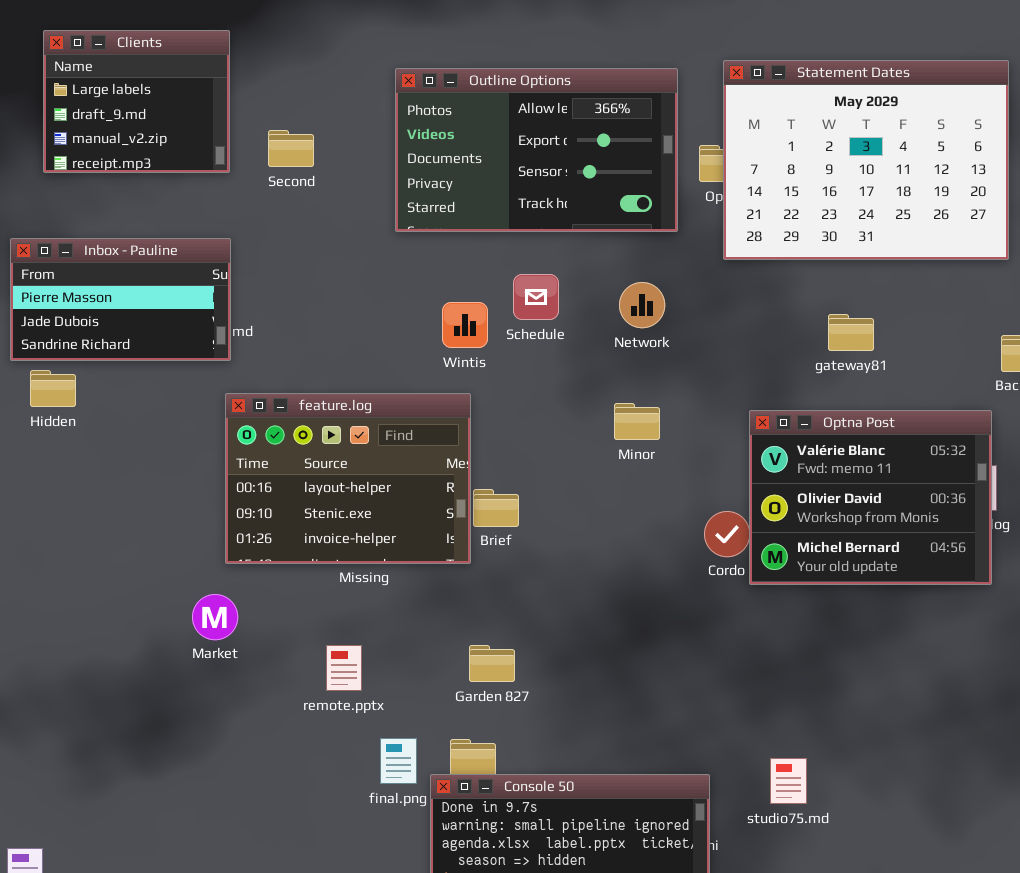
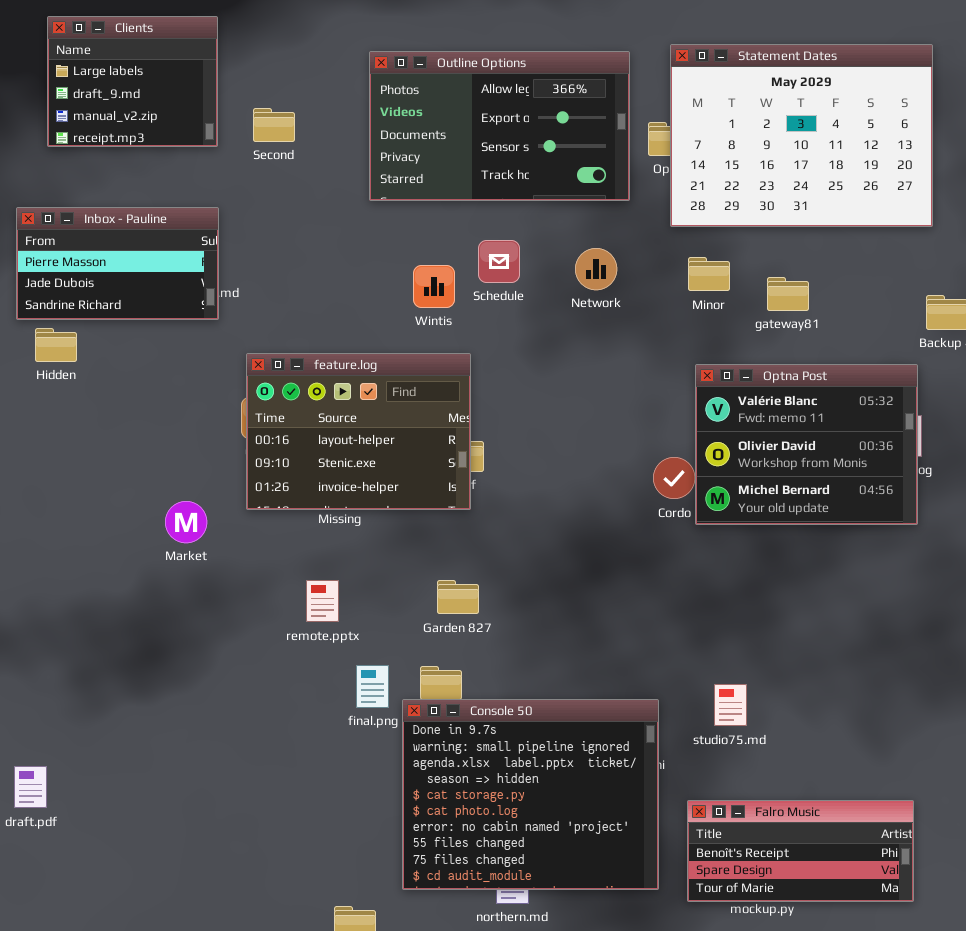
feature.log: [225,393,471,564] -> [246,353,471,510], moved
Minor: [614,403,660,440] -> [688,257,730,291], moved
Market: [192,594,238,640] -> [165,501,207,543], moved

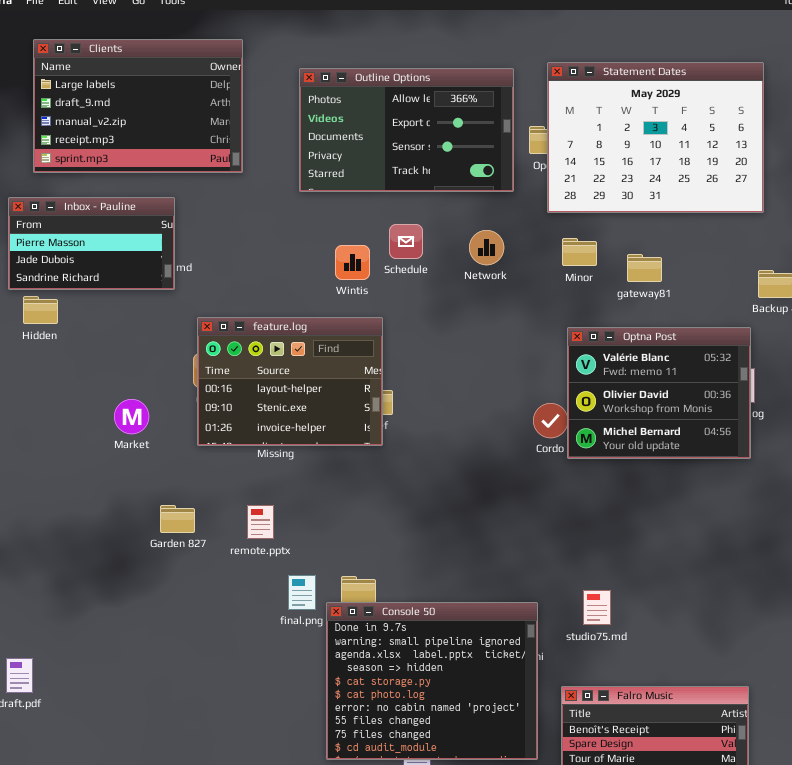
Clients: [47,16,218,147] -> [33,39,243,173], resized
Market: [165,501,207,543] -> [114,399,149,434], moved
Garden 827: [437,580,479,614] -> [160,505,195,533], moved

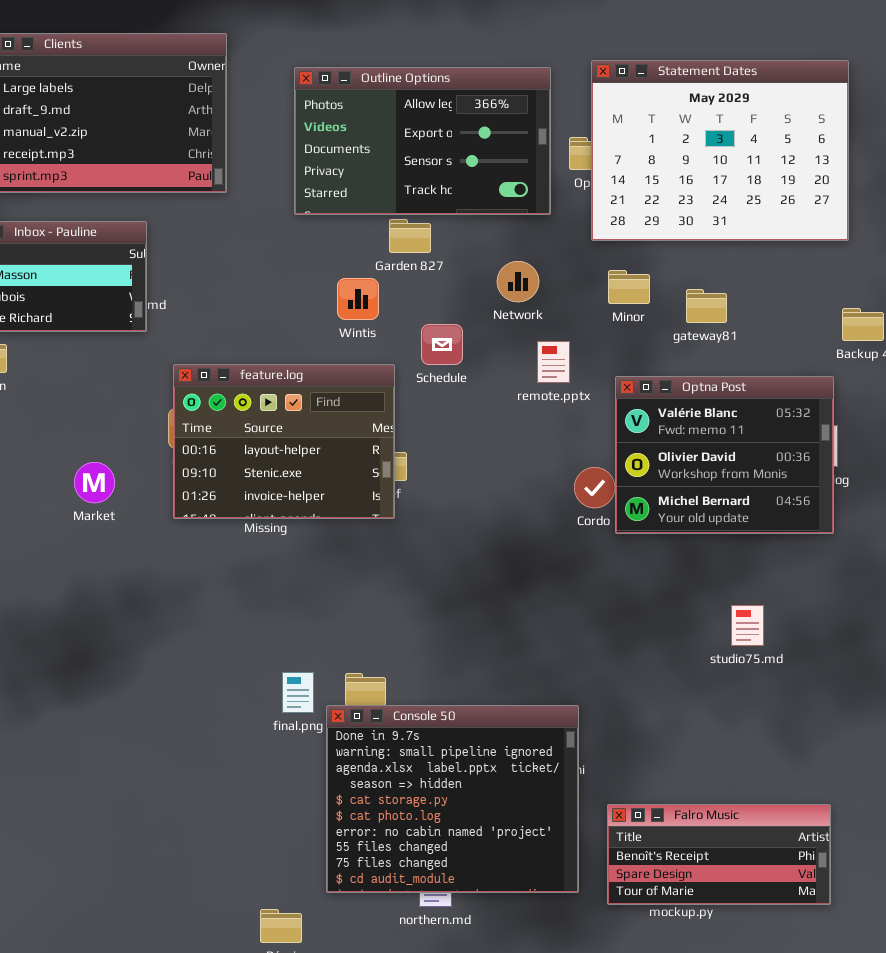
Schedule: [389,224,423,259] -> [421,324,463,365], moved
Garden 827: [160,505,195,533] -> [389,219,431,253], moved
remote.pptx: [247,505,274,539] -> [537,341,570,383], moved
studio75.md: [583,590,611,625] -> [731,605,764,646], moved

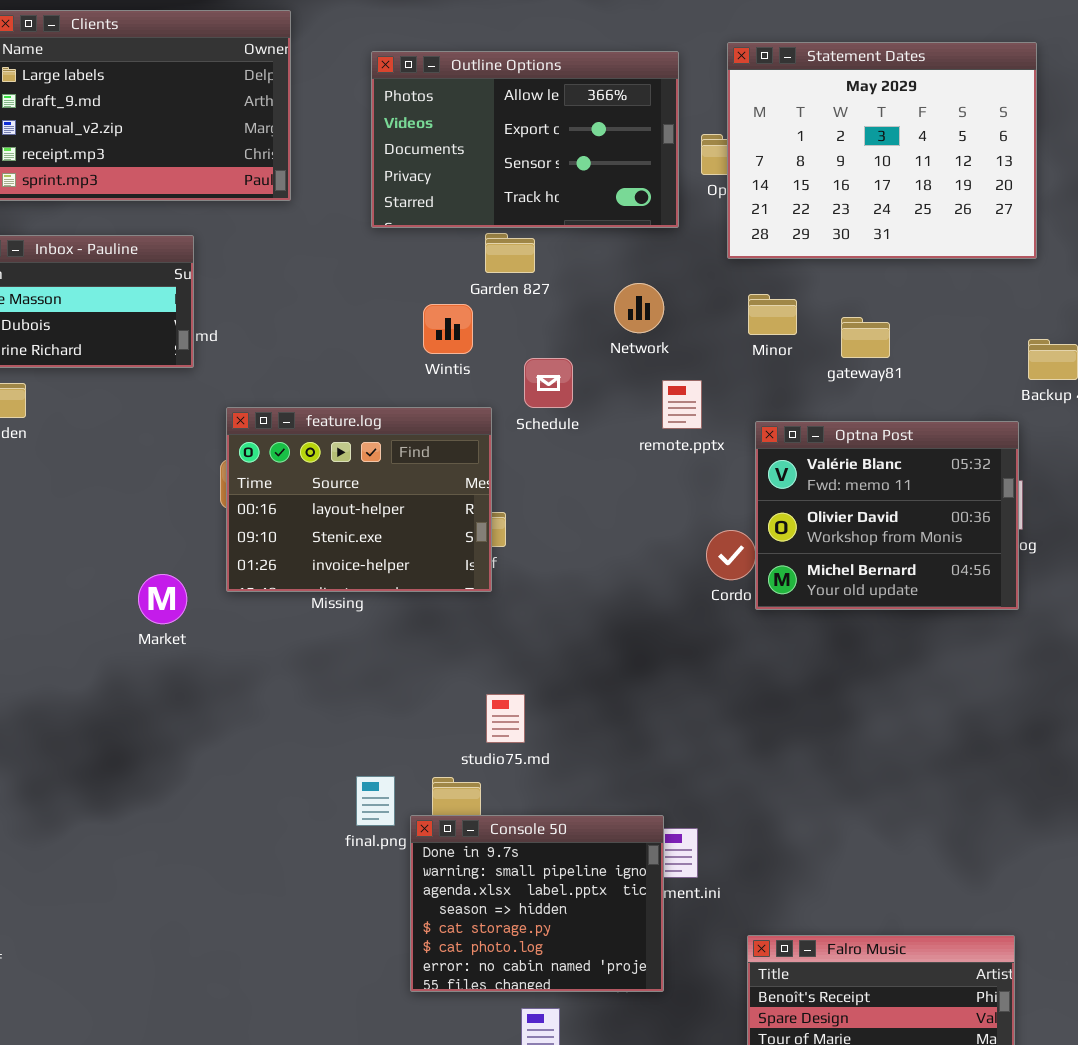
Market: [74,462,115,503] -> [138,574,187,624], moved
studio75.md: [731,605,764,646] -> [486,694,525,743], moved
Console 50: [326,705,579,893] -> [410,815,664,992], resized

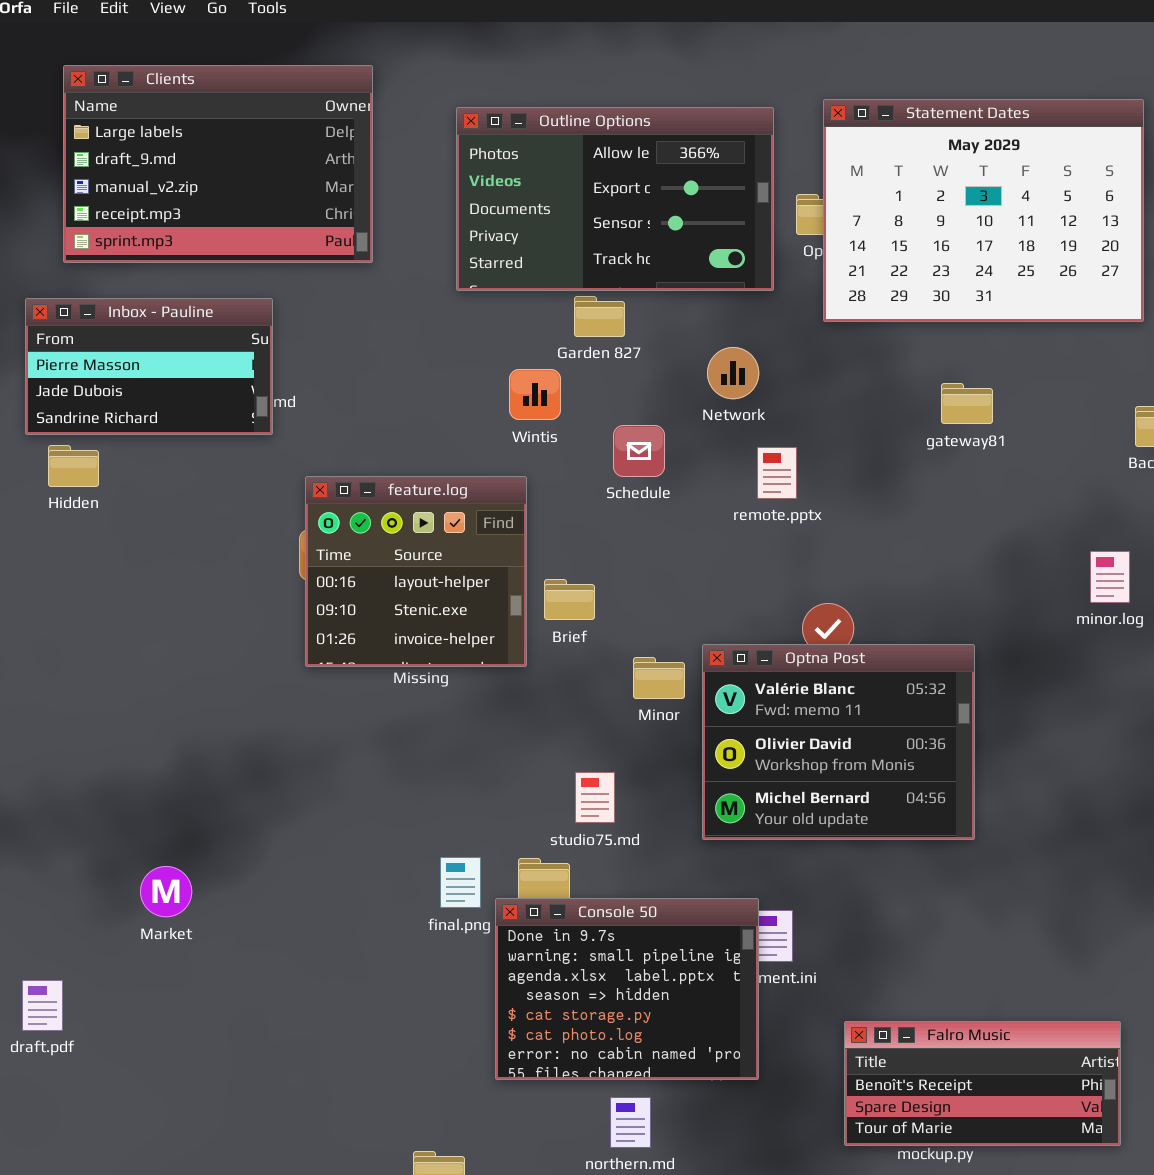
Minor: [748,294,797,335] -> [633,657,685,699], moved
feature.log: [226,407,492,592] -> [305,476,527,667], resized
Optna Post: [755,421,1019,610] -> [702,644,975,840], moved
Market: [138,574,187,624] -> [140,866,192,917], moved

